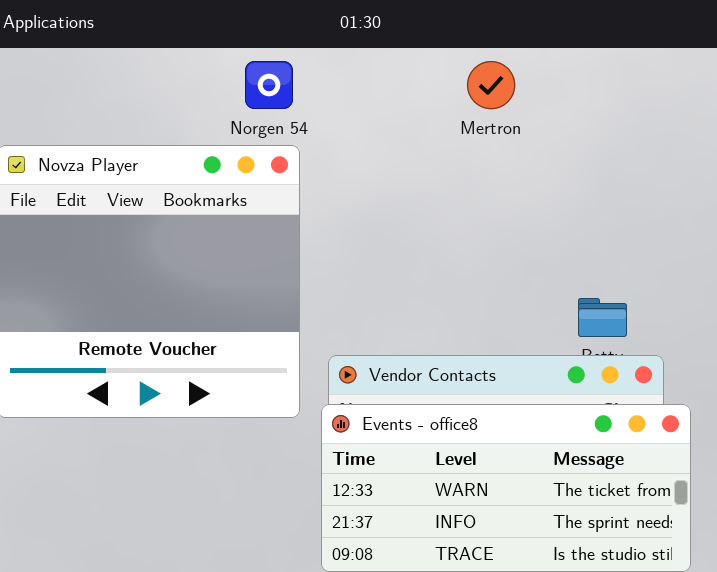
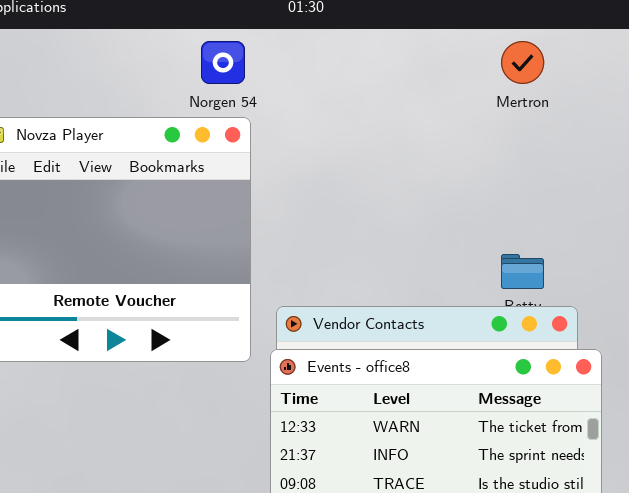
Mertron: [467,61,515,109] -> [501,41,544,84], moved

